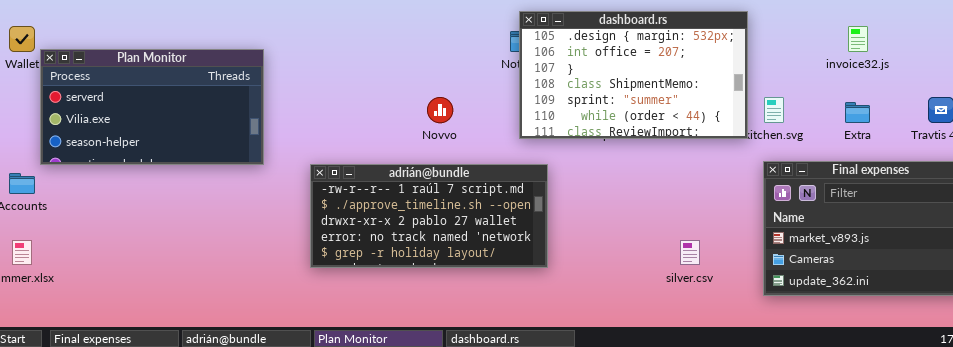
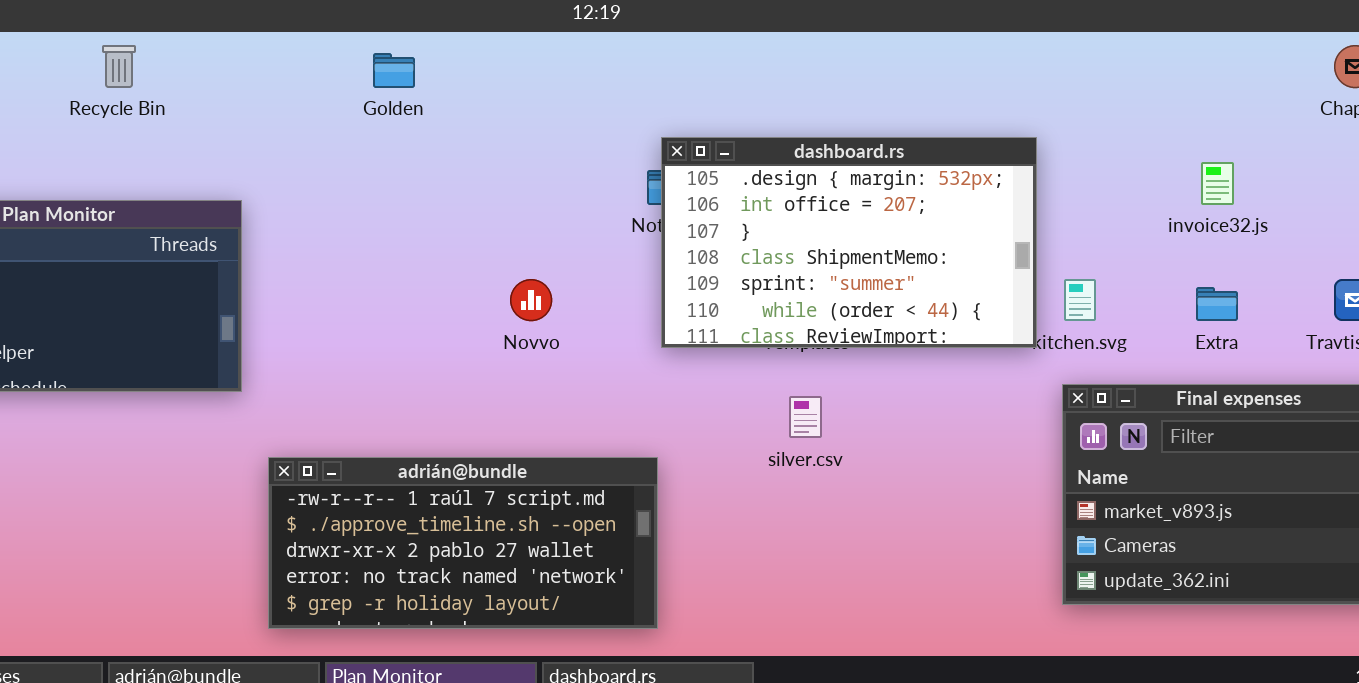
adrián@bundle: [310,164,548,268] -> [268,457,658,629], moved
silver.csv: [680,240,700,265] -> [789,396,822,438], moved

